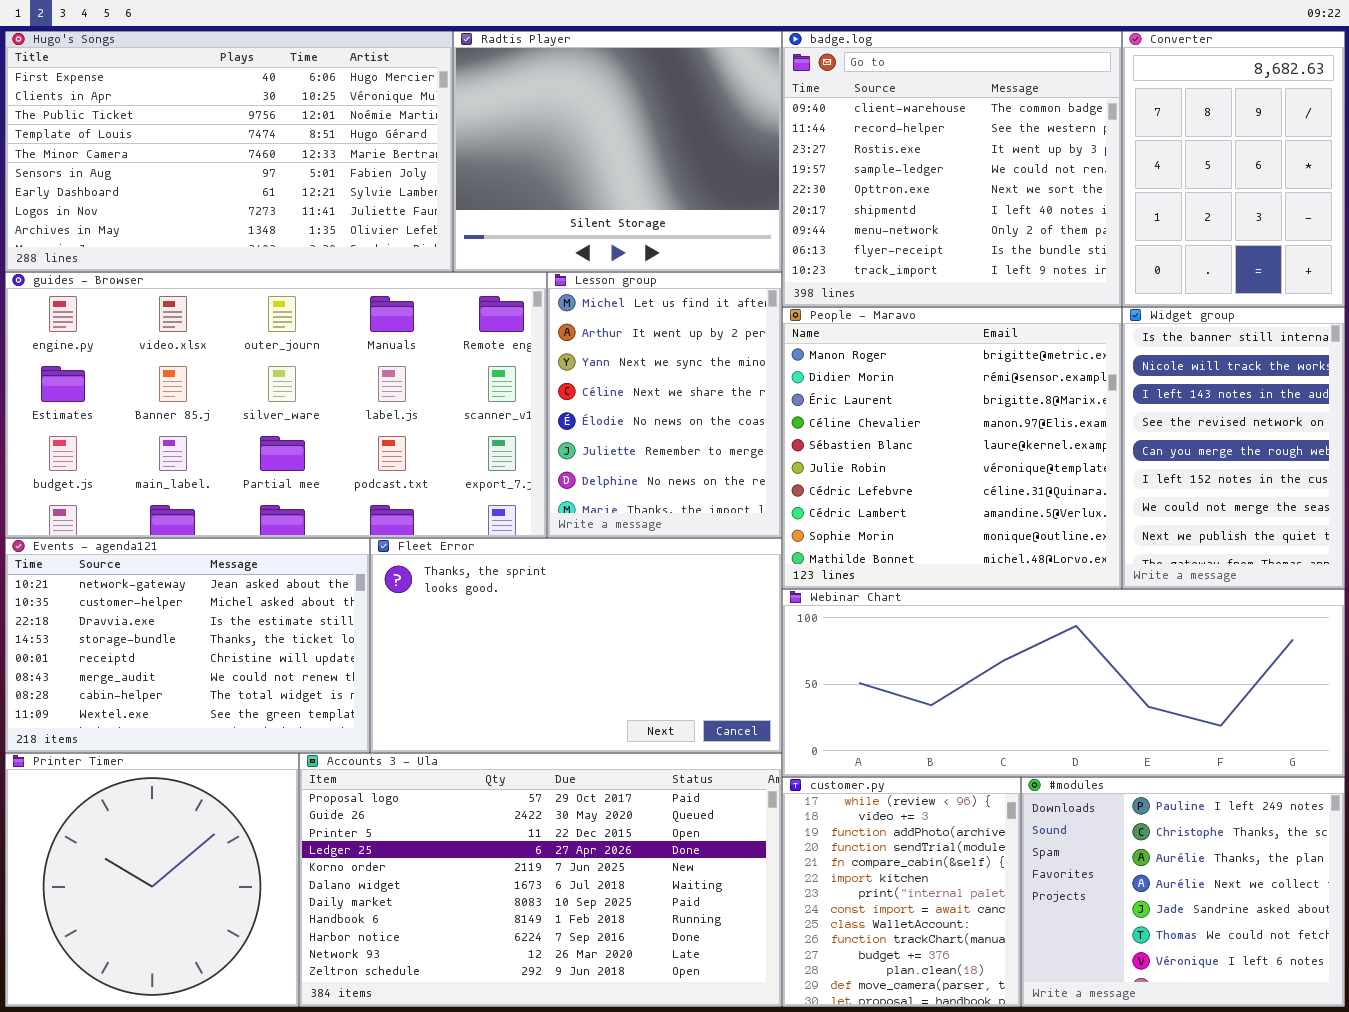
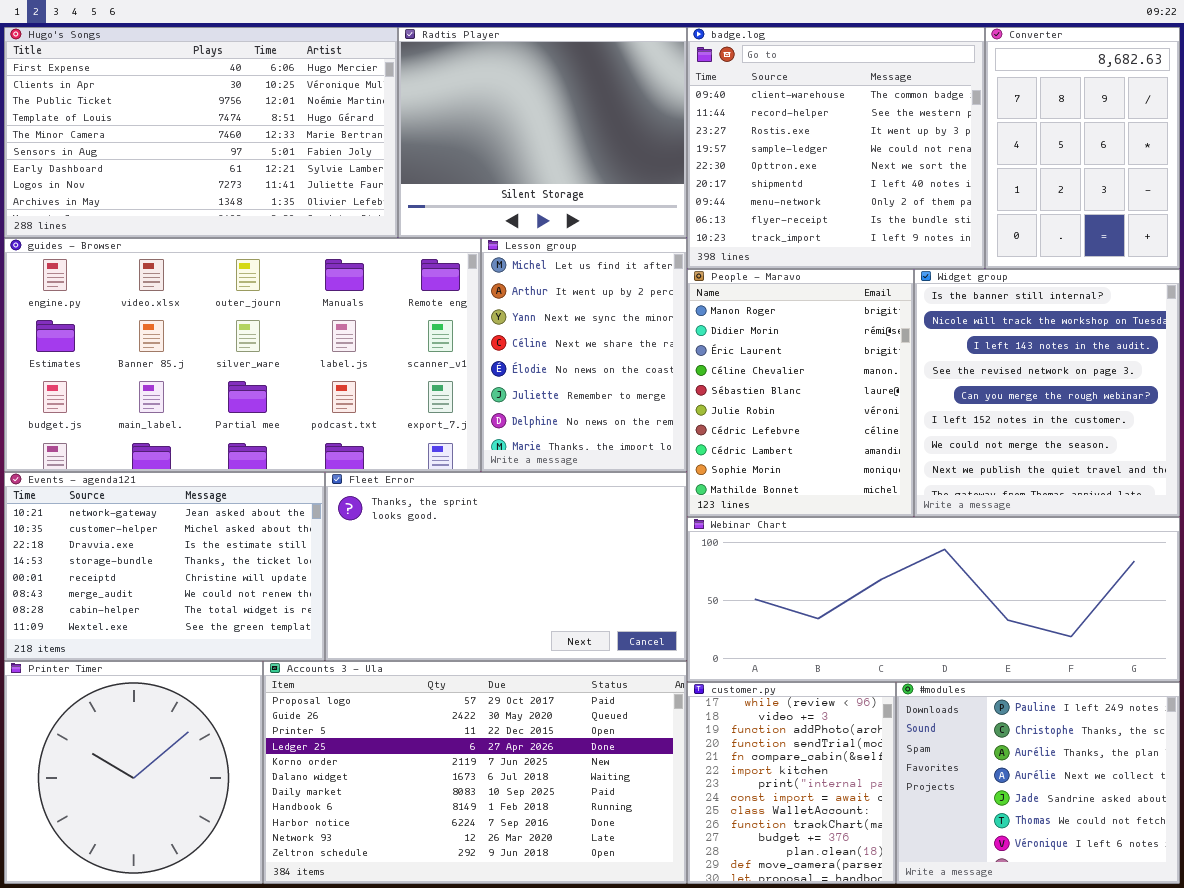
People - Maravo: [782,307,1122,589] -> [687,269,914,517], resized
Widget group: [1122,307,1345,589] -> [914,269,1180,517], resized

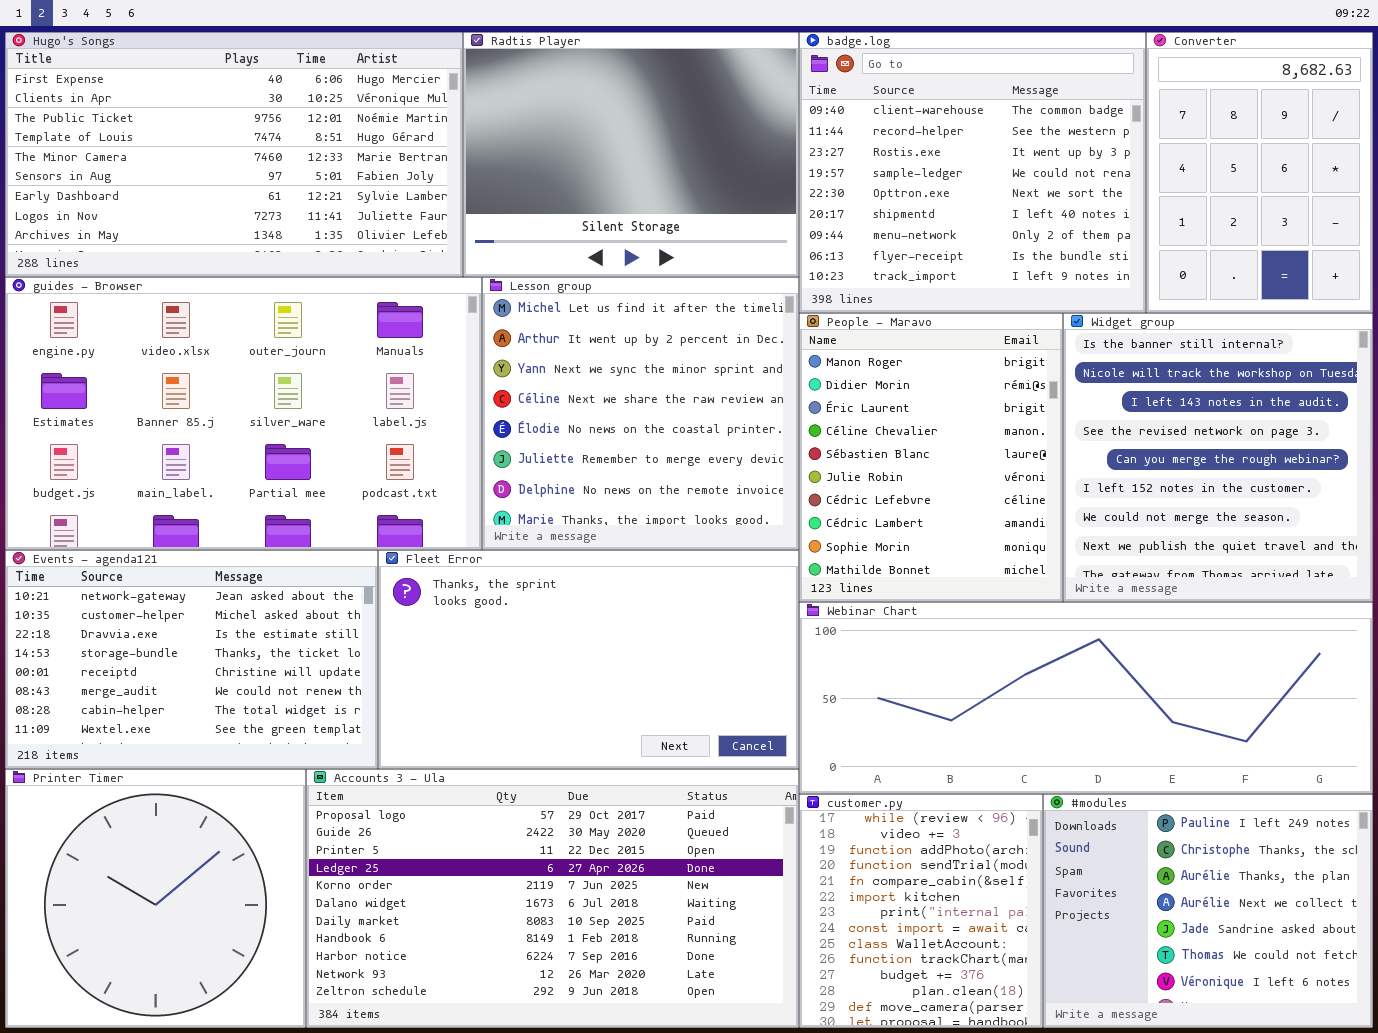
guides - Browser: [4,238,481,472] -> [5,277,482,550], resized
Lesson group: [481,238,687,472] -> [482,277,799,550], resized

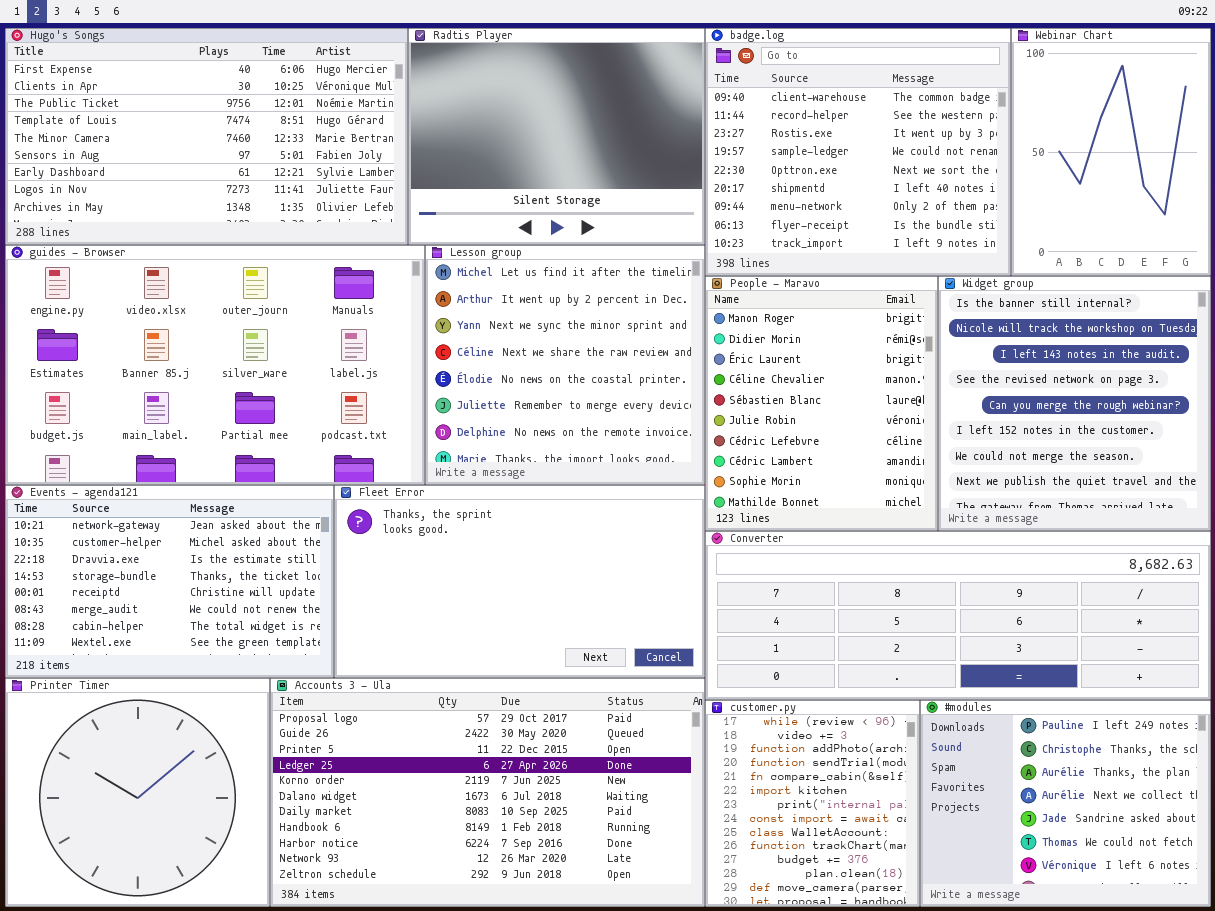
Converter: [1146,32,1373,313] -> [705,531,1211,700], moved, resized
Webinar Chart: [799,602,1373,794] -> [1011,28,1211,276], moved, resized

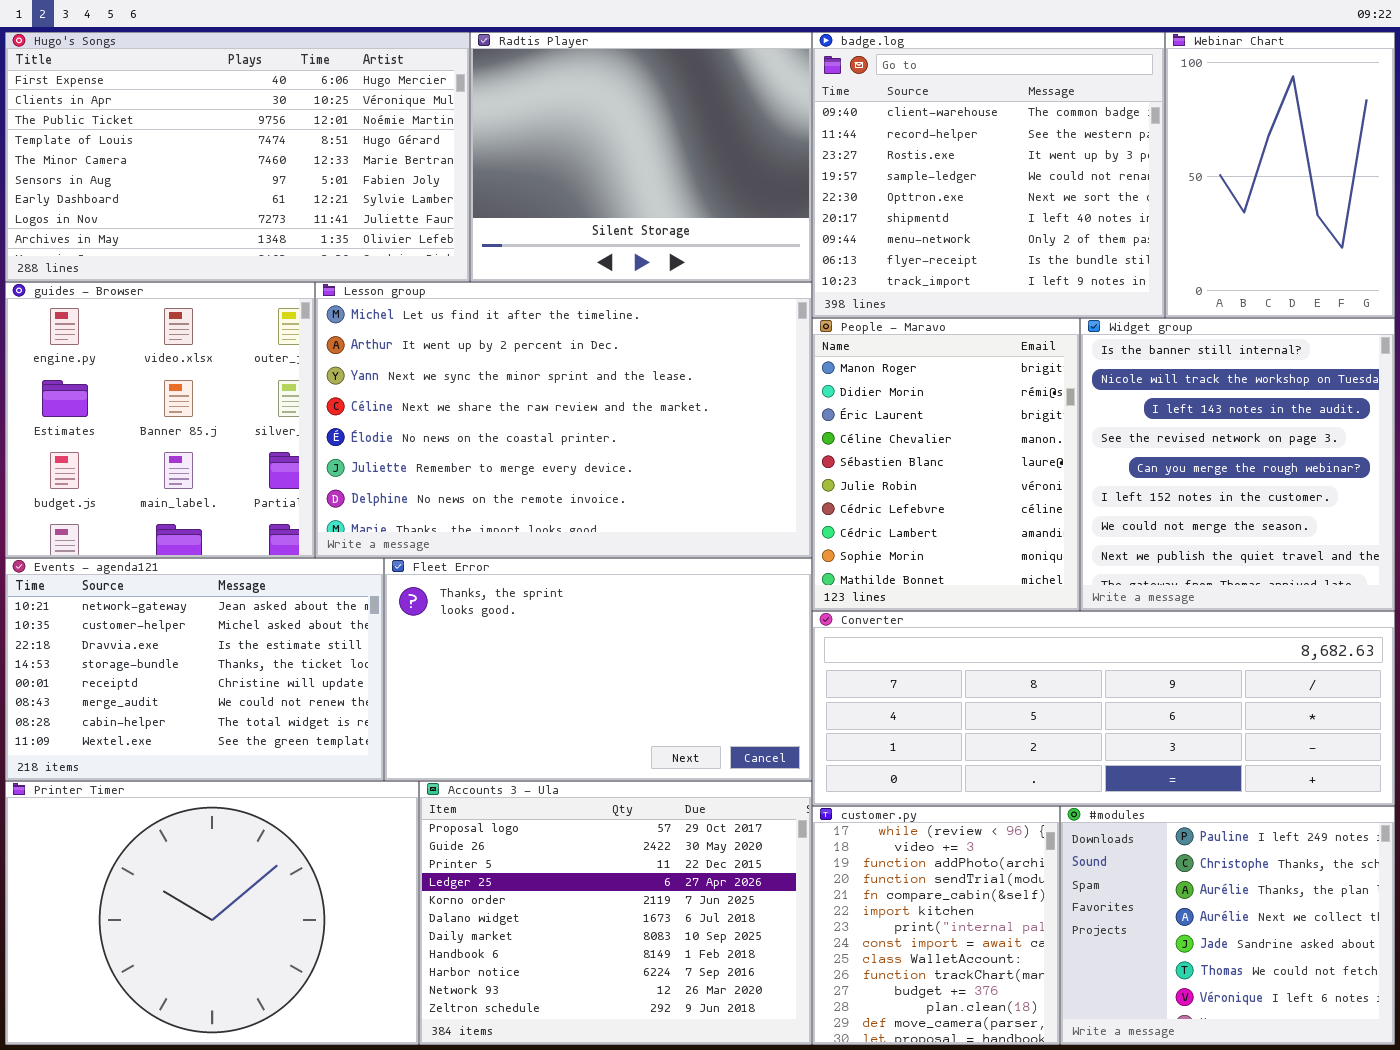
guides - Browser: [5,245,425,485] -> [5,282,315,558], resized
Lesson group: [425,245,705,485] -> [315,282,812,558], resized
Printer Timer: [5,678,270,907] -> [5,781,419,1045], resized
Accounts 3 - Ula: [270,678,705,907] -> [419,781,812,1045], resized

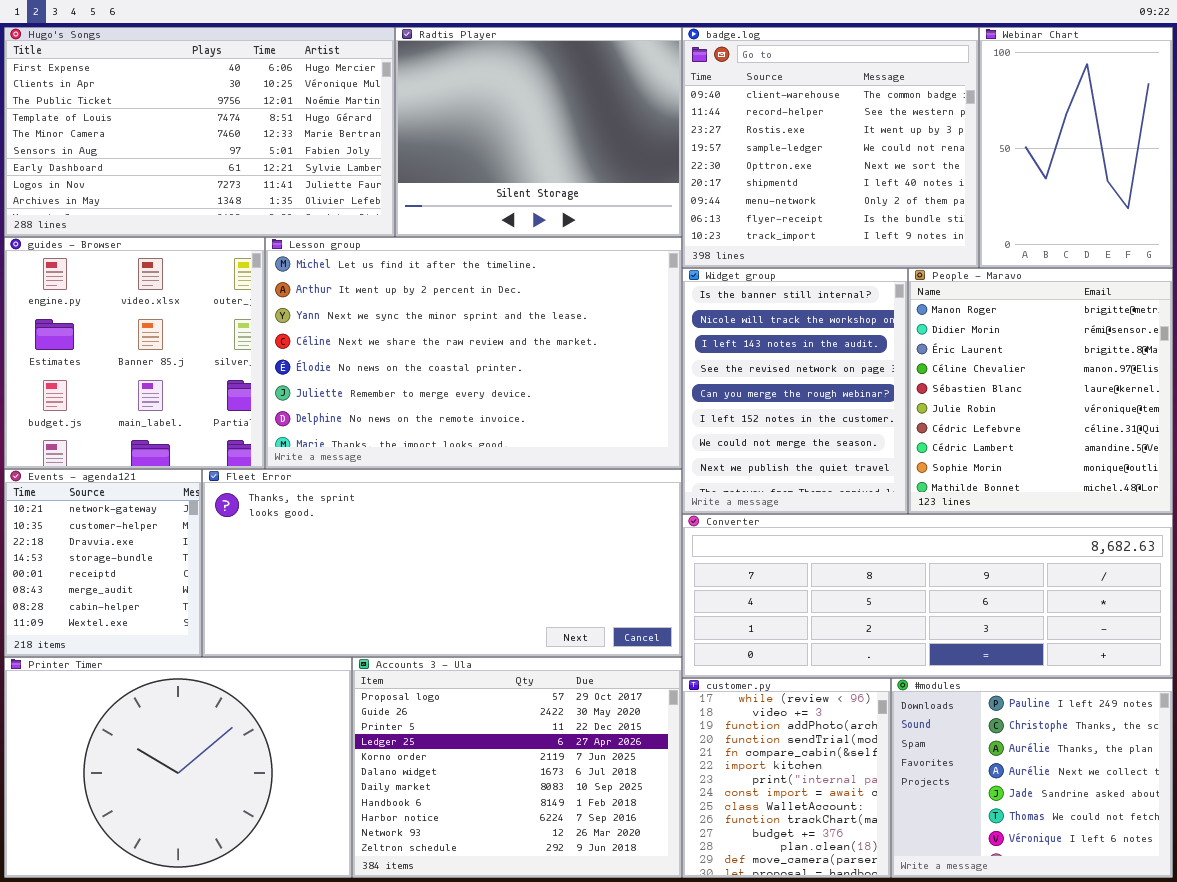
People - Maravo: [812,318,1080,611] -> [908,268,1173,514], moved, resized
Widget group: [1080,318,1395,611] -> [682,268,908,514], moved, resized
Events - agenda121: [5,558,384,781] -> [4,469,202,657], resized
Fleet Error: [384,558,812,781] -> [202,469,682,657], resized

